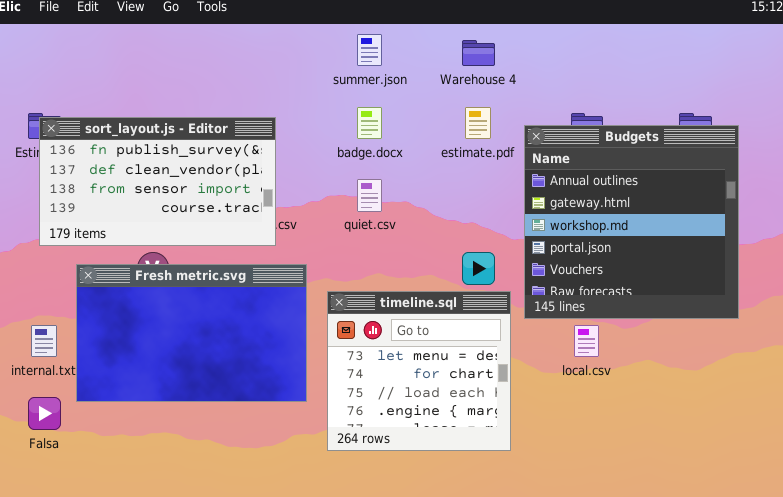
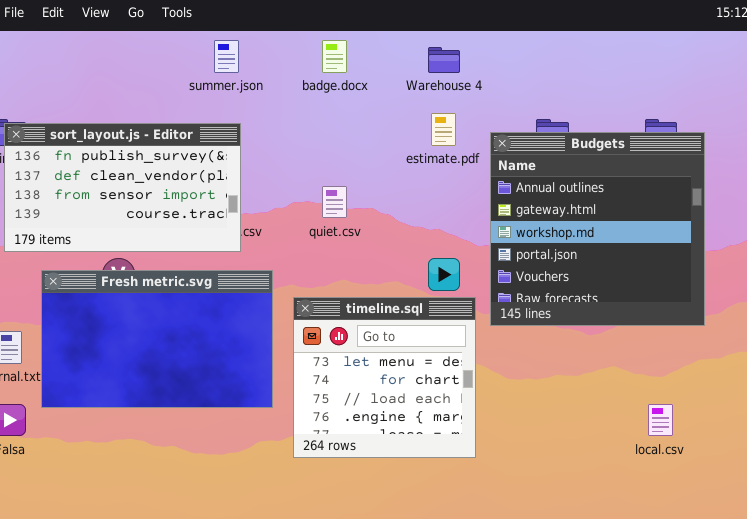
summer.json: [357,34,382,66] -> [214,40,239,73], moved
badge.docx: [357,107,382,139] -> [322,40,347,73], moved
local.csv: [574,325,599,357] -> [648,404,673,436], moved

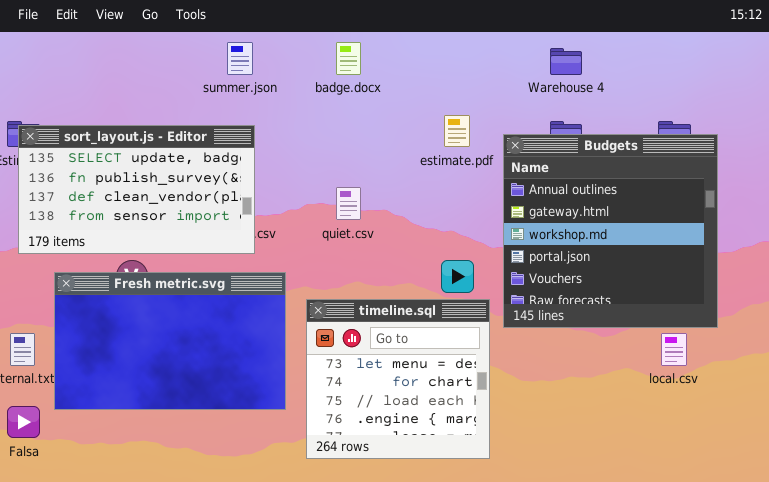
Warehouse 4: [428,47,460,73] -> [550,48,582,75], moved
sort_layout.js - Editor: [4,123,241,252] -> [18,125,255,254], scrolled up 1 row
local.csv: [648,404,673,436] -> [661,333,687,366], moved

